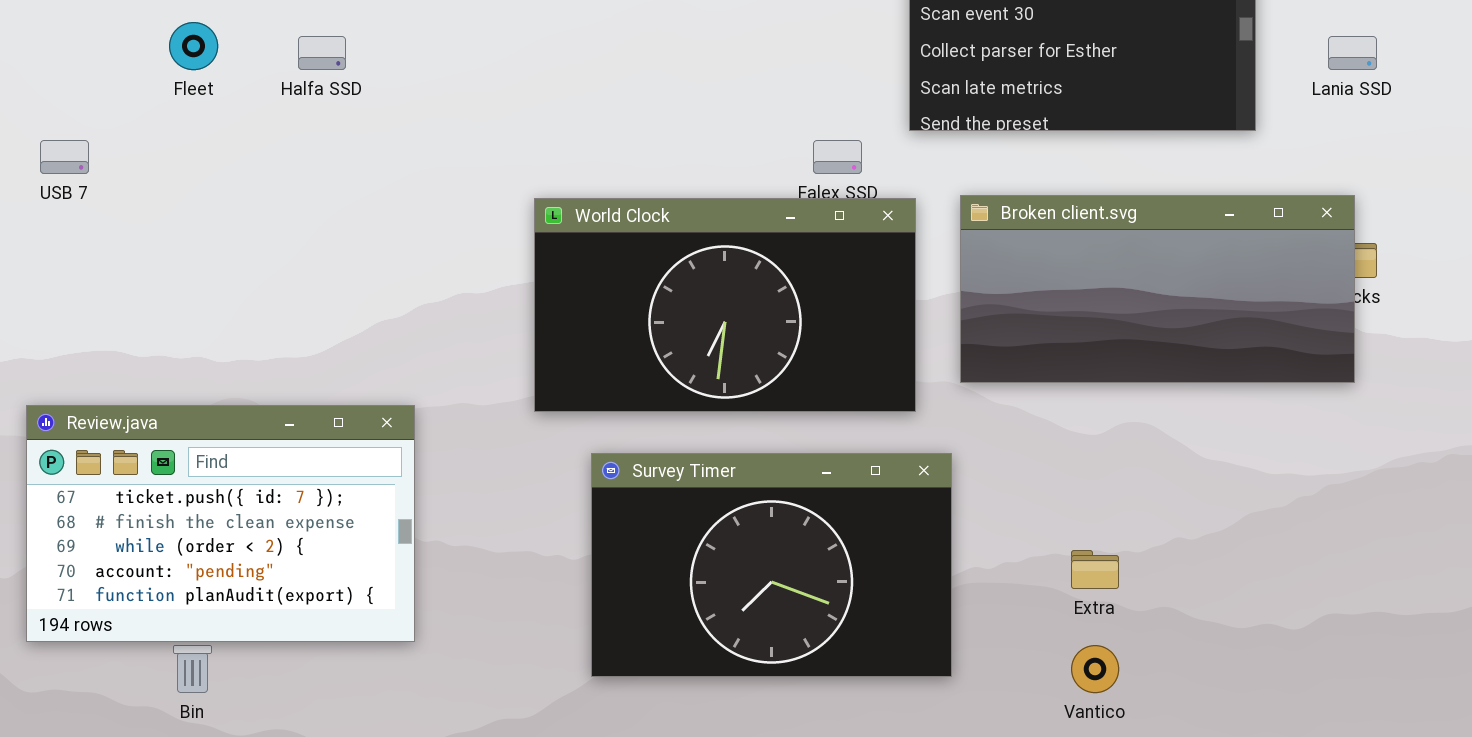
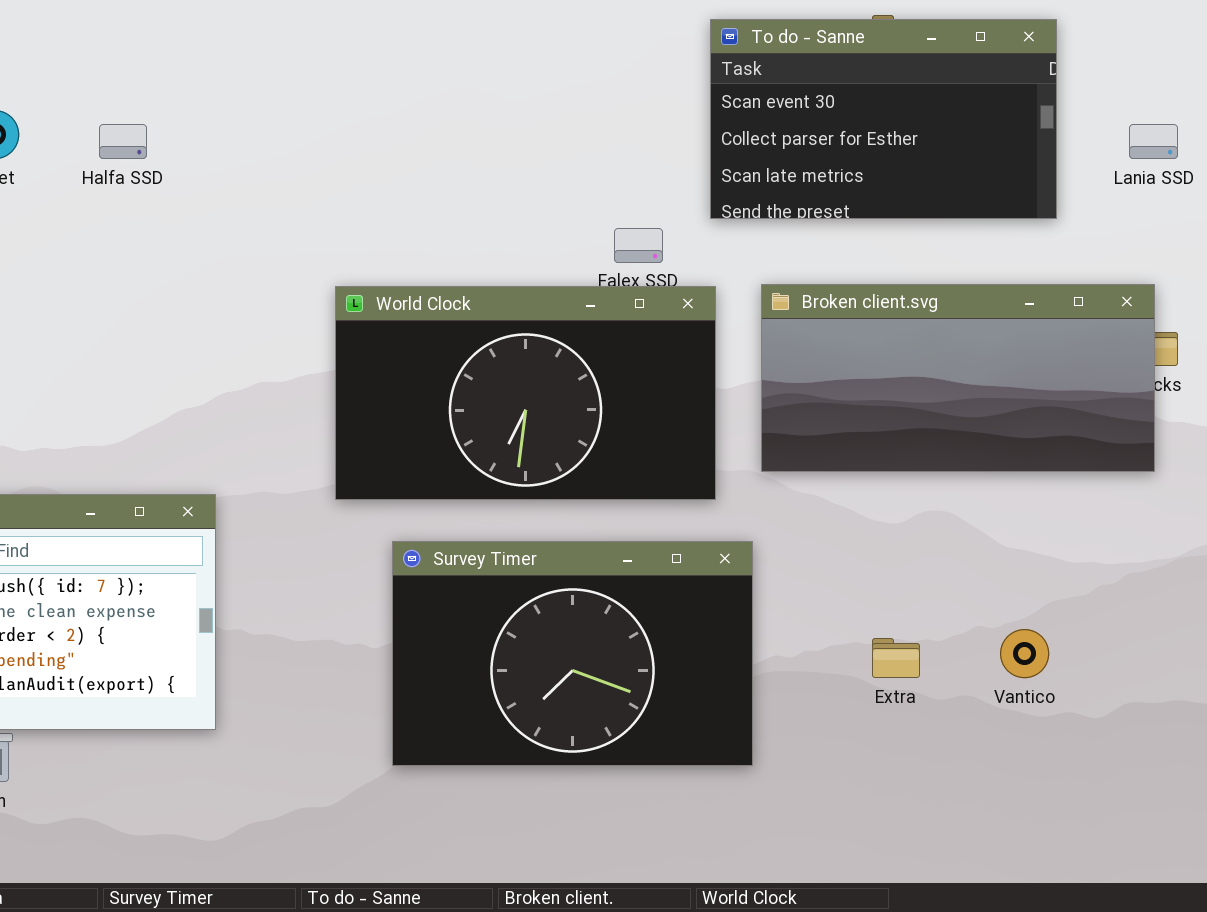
Vantico: [1071,645,1119,693] -> [1000,629,1049,678], moved

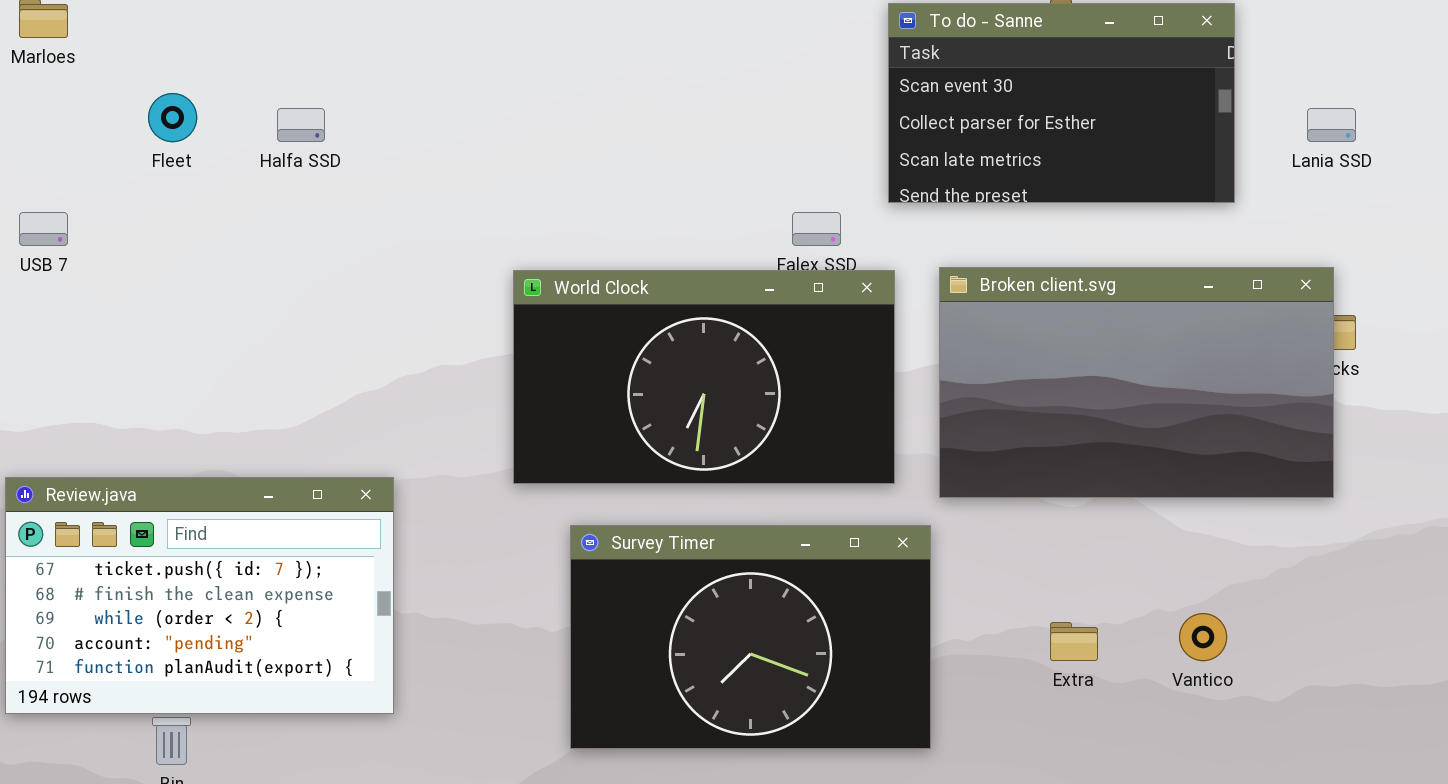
Broken client.svg: [761,284,1155,472] -> [939,267,1334,498], resized

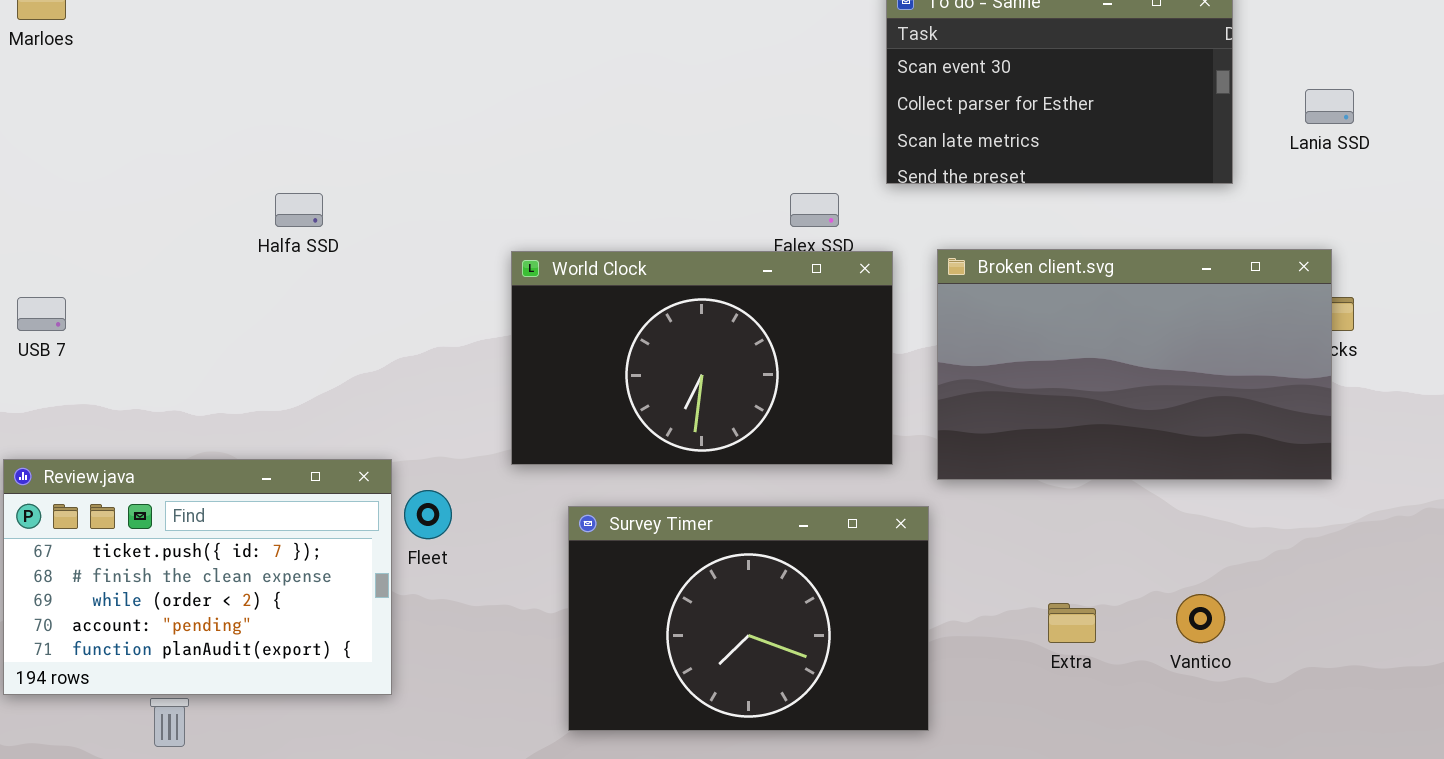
Fleet: [148,93,197,142] -> [404,490,452,539], moved
Halfa SSD: [277,108,325,142] -> [275,193,323,227], moved
USB 7: [19,212,68,246] -> [17,297,66,331], moved

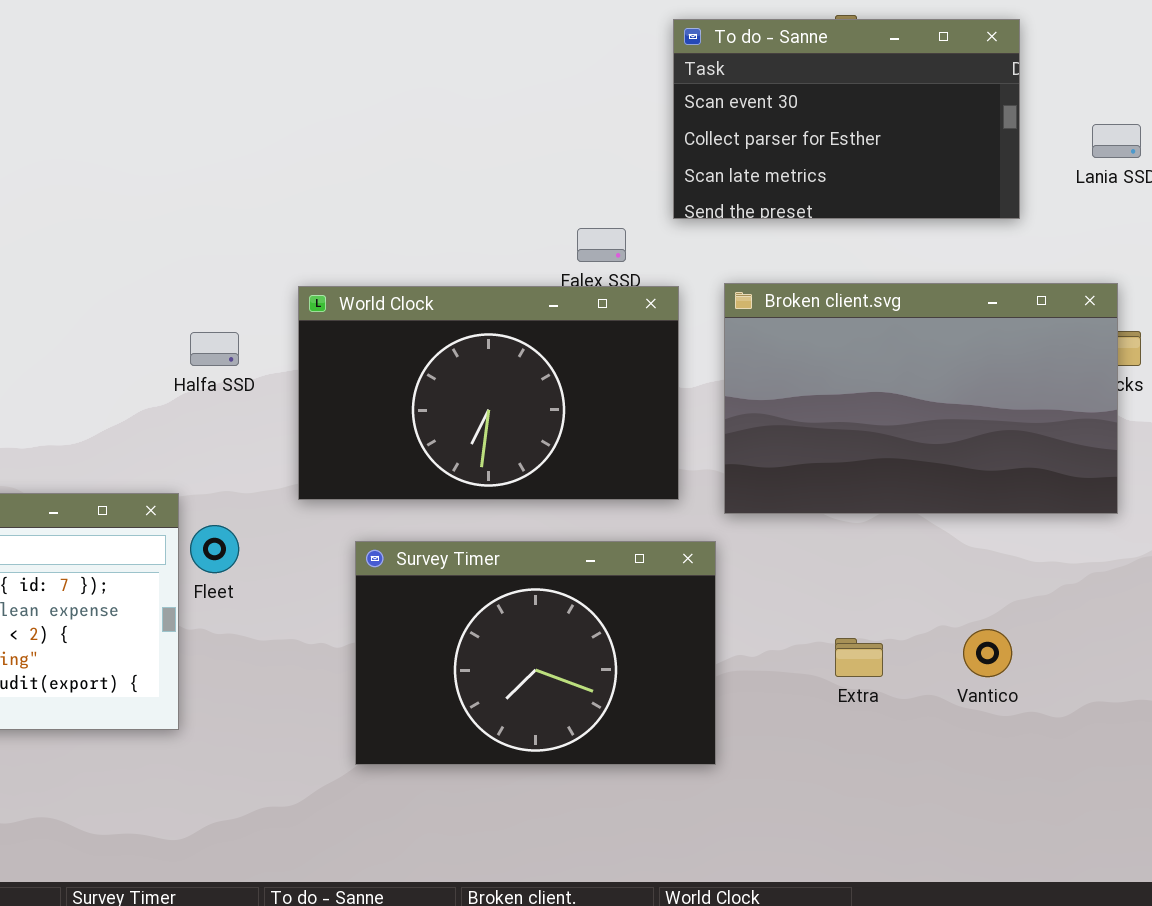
Halfa SSD: [275,193,323,227] -> [190,332,239,366], moved

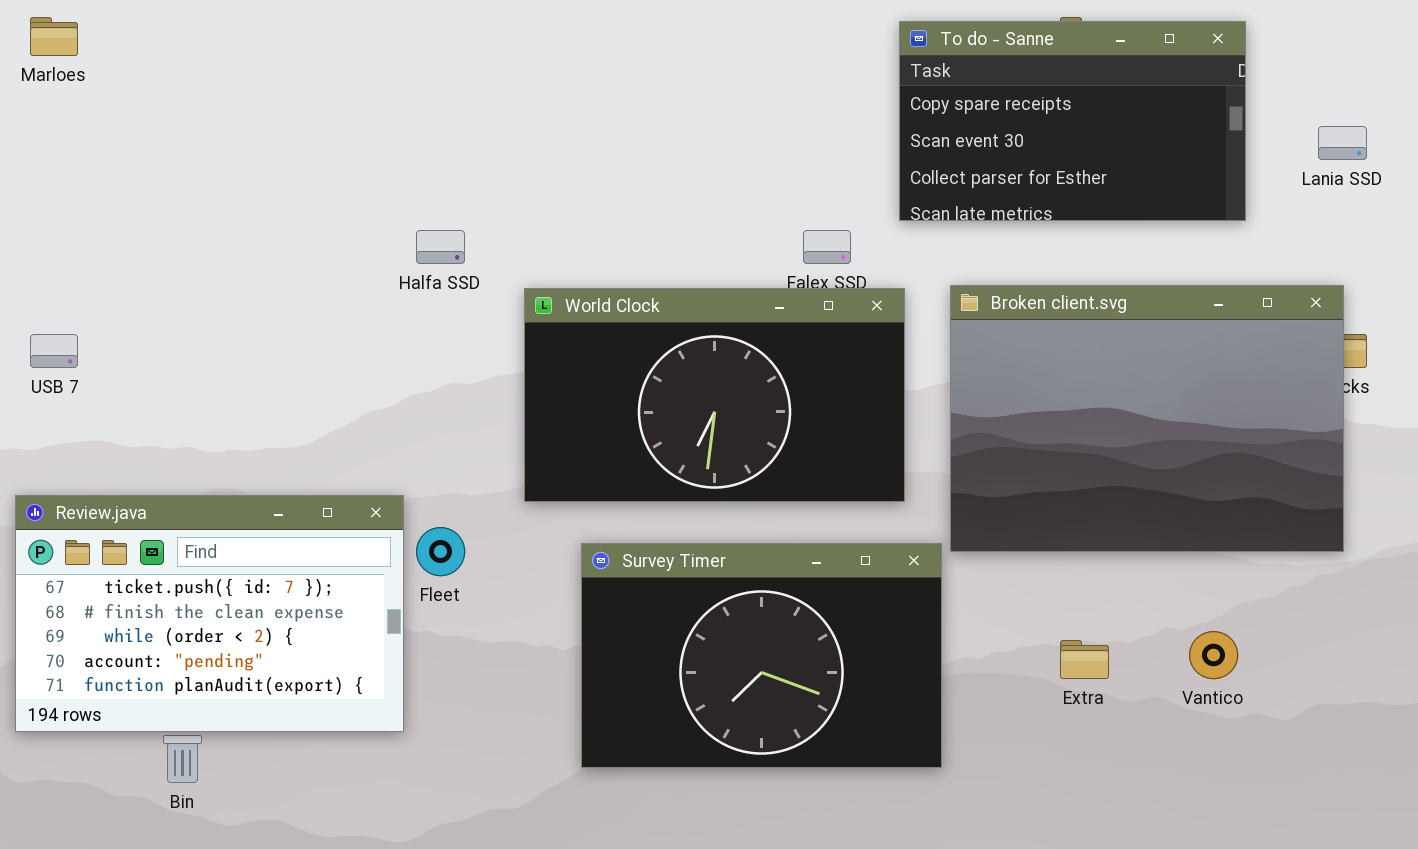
To do - Sanne: [673,19,1020,219] -> [899,21,1246,221], scrolled up 1 row
Broken client.svg: [724,283,1118,514] -> [950,285,1344,552], resized
Halfa SSD: [190,332,239,366] -> [416,230,465,264], moved

